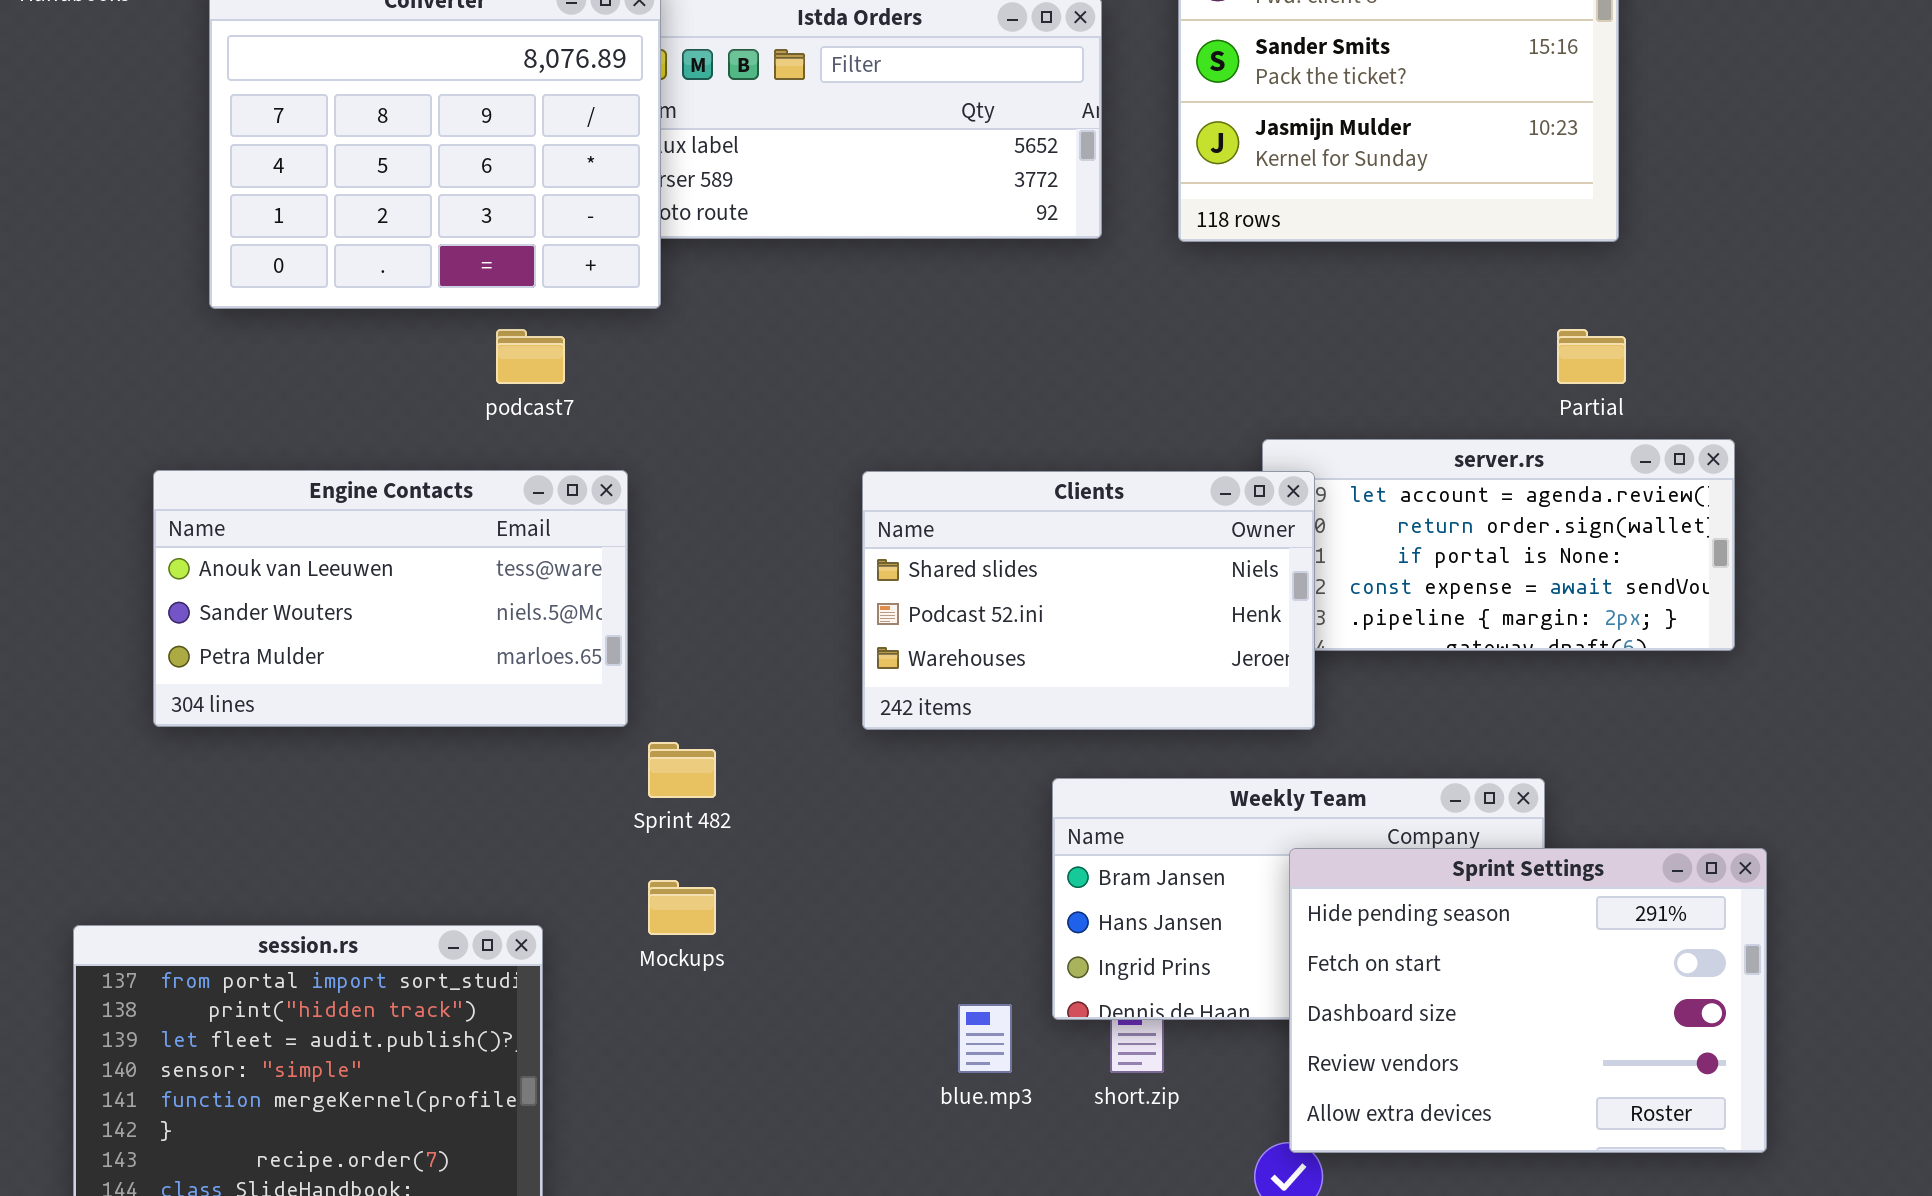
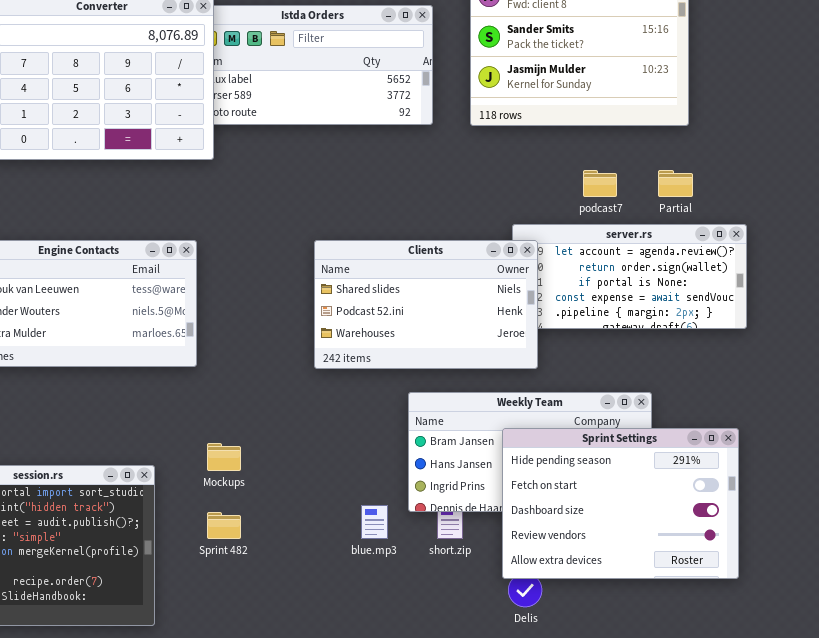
podcast7: [496,329,565,384] -> [583,170,617,197], moved
Sprint 482: [648,742,716,798] -> [207,512,241,539], moved
Sprint Settings: [1289,848,1767,1153] -> [502,428,739,579], moved

